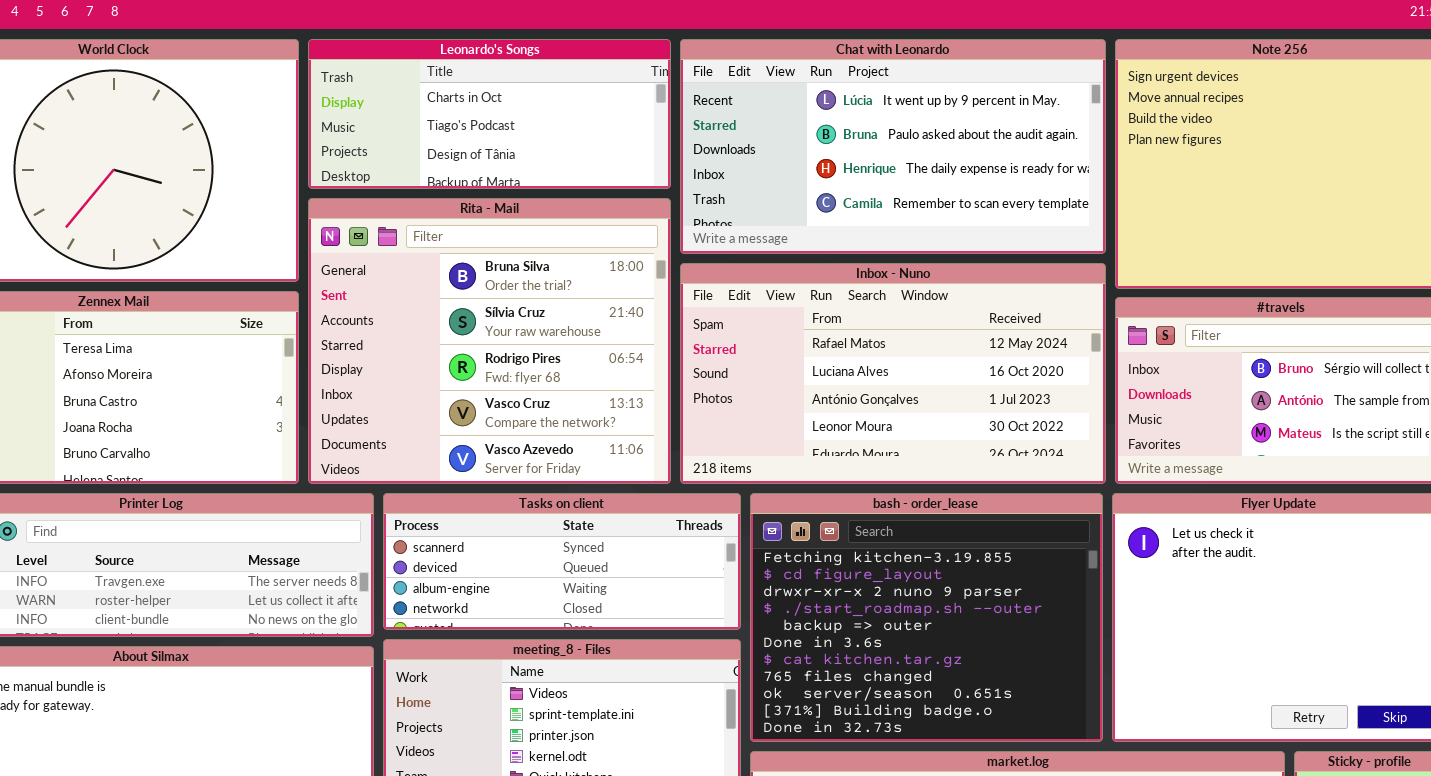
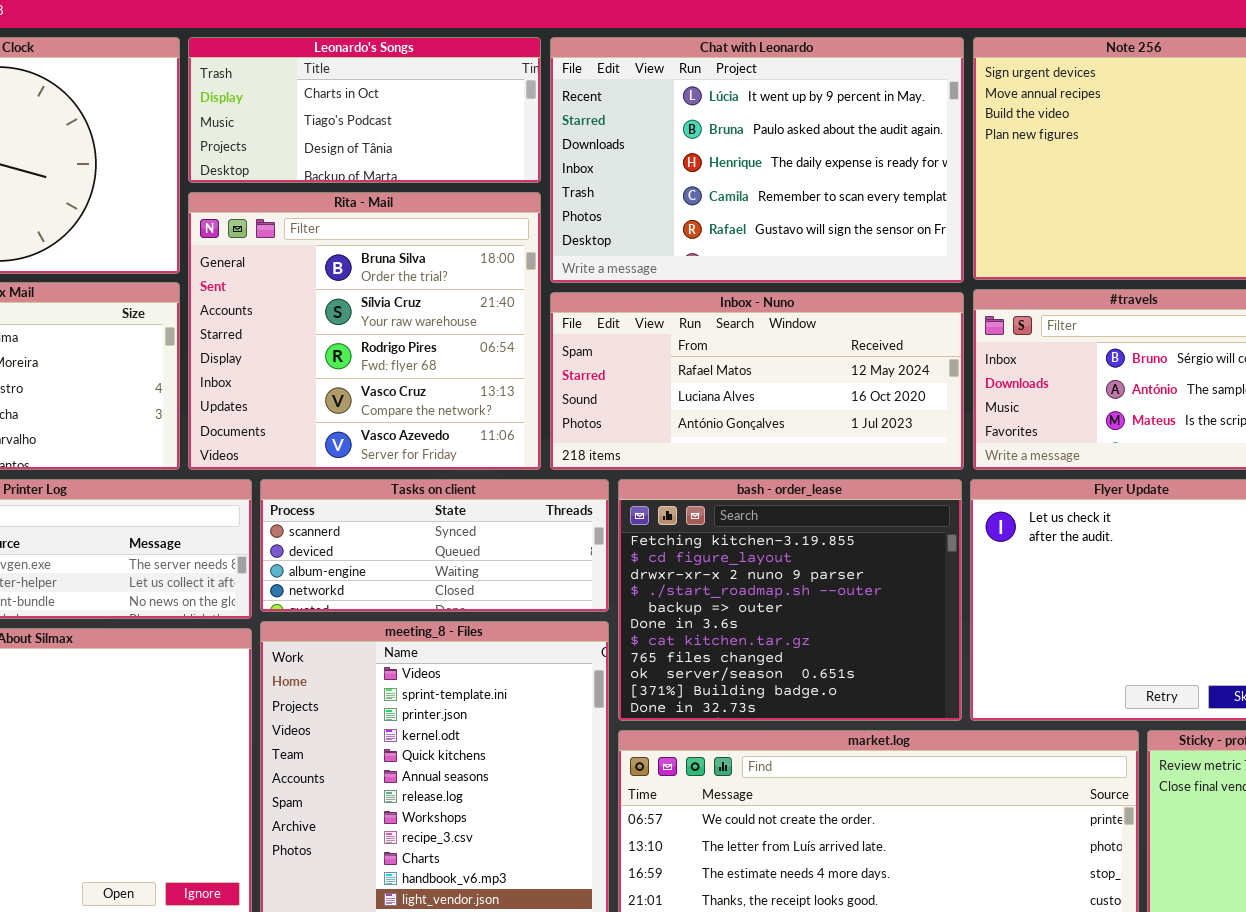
Chat with Leonardo: [680,39,1106,254] -> [550,37,964,283], resized
Inbox - Nuno: [680,263,1106,484] -> [550,292,964,470], resized

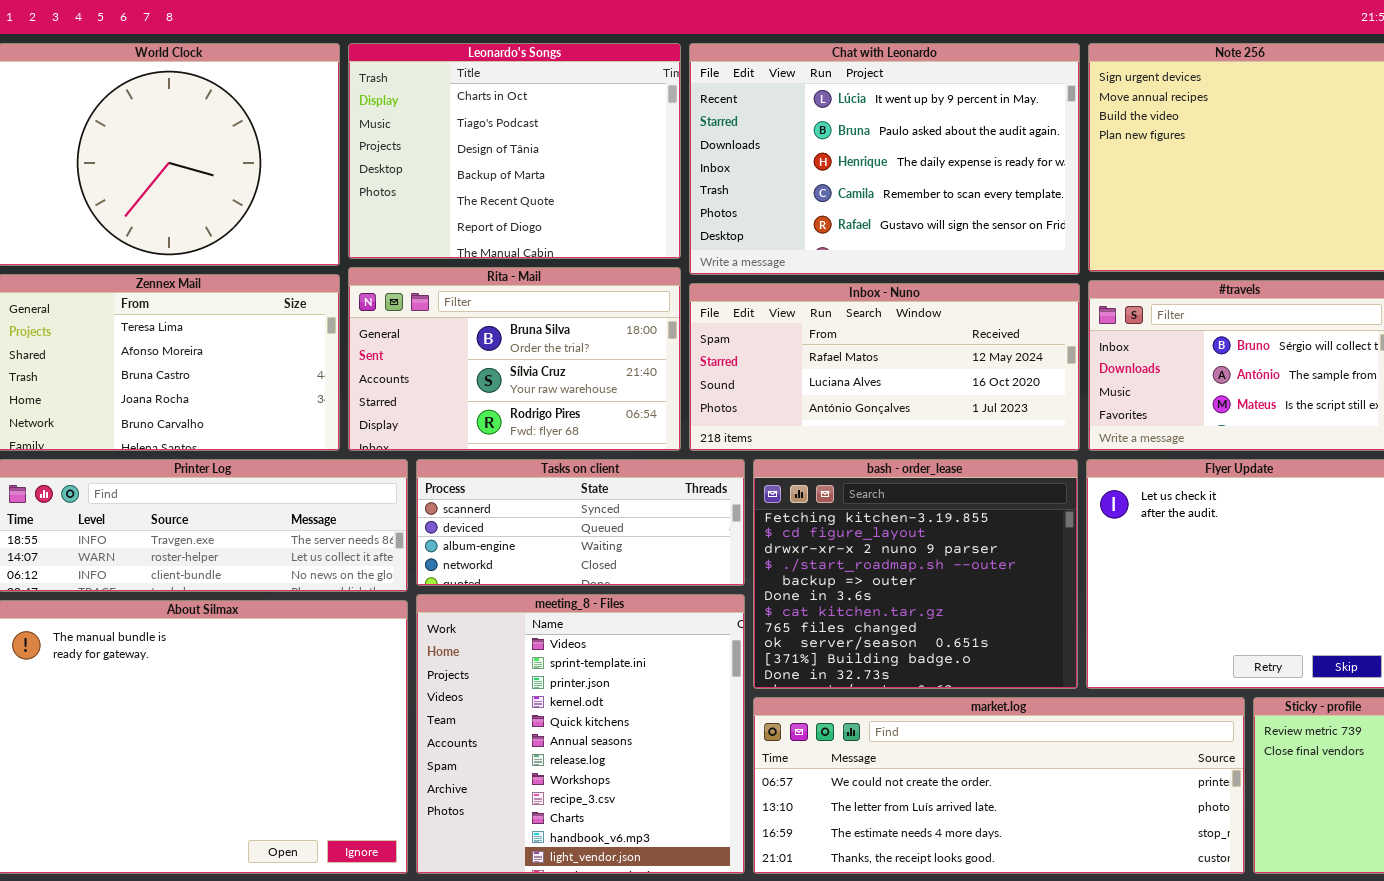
Leonardo's Songs: [188,37,541,183] -> [348,43,681,259], resized
Rita - Mail: [188,192,541,470] -> [348,267,681,451], resized

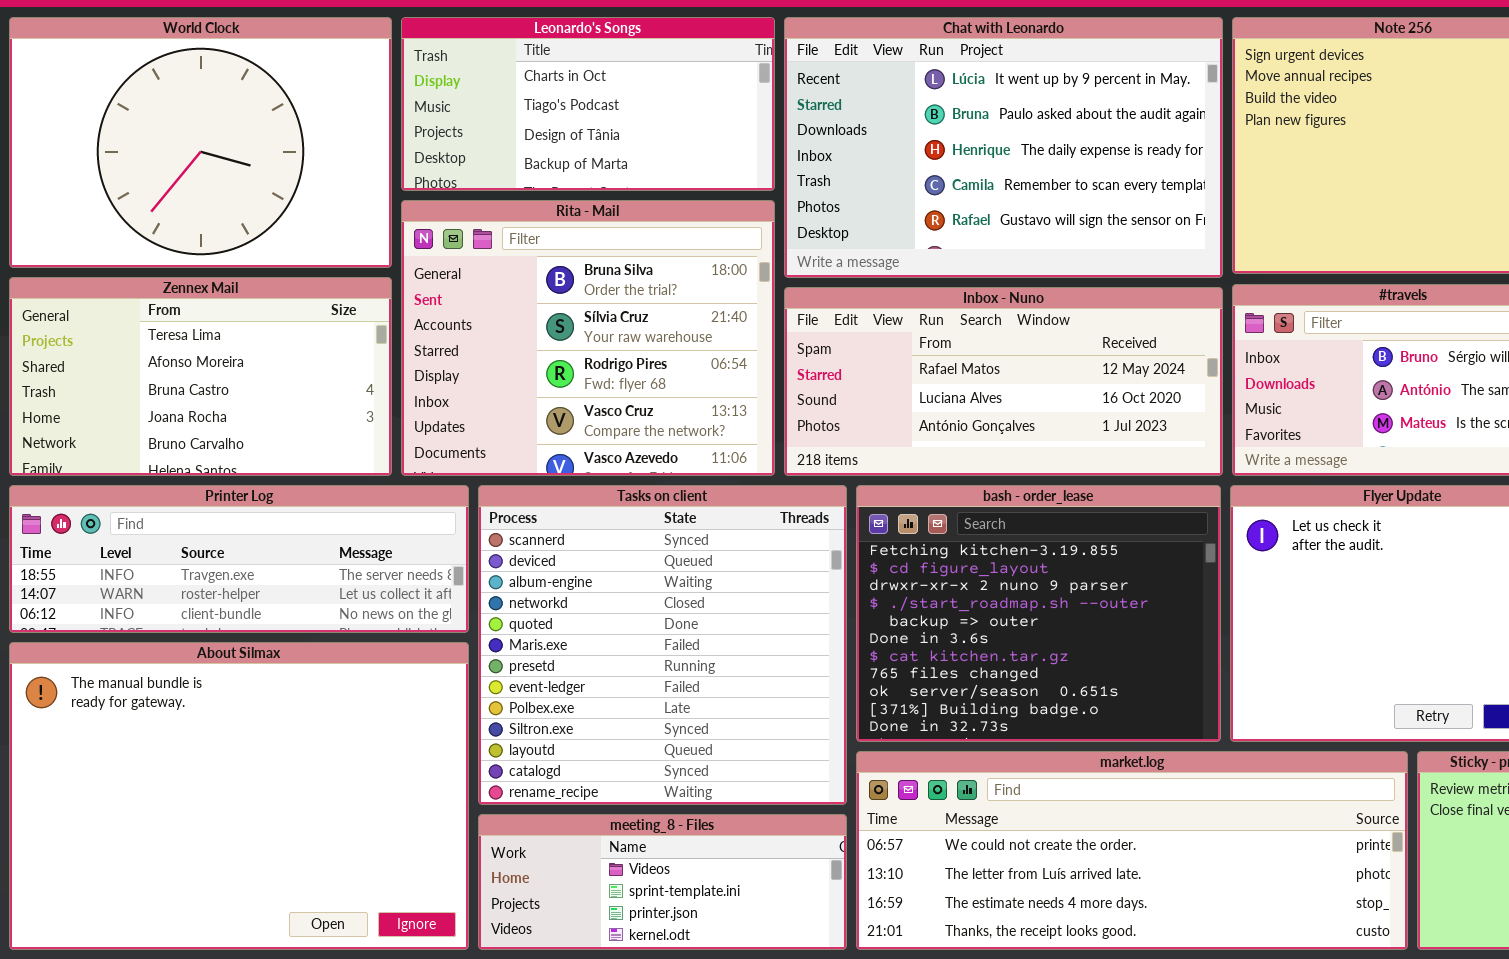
Leonardo's Songs: [348,43,681,259] -> [401,17,775,191], resized
Rita - Mail: [348,267,681,451] -> [401,200,775,476], resized
Tasks on client: [416,459,745,586] -> [478,485,847,805], resized
meeting_8 - Files: [416,594,745,874] -> [478,814,847,950], resized

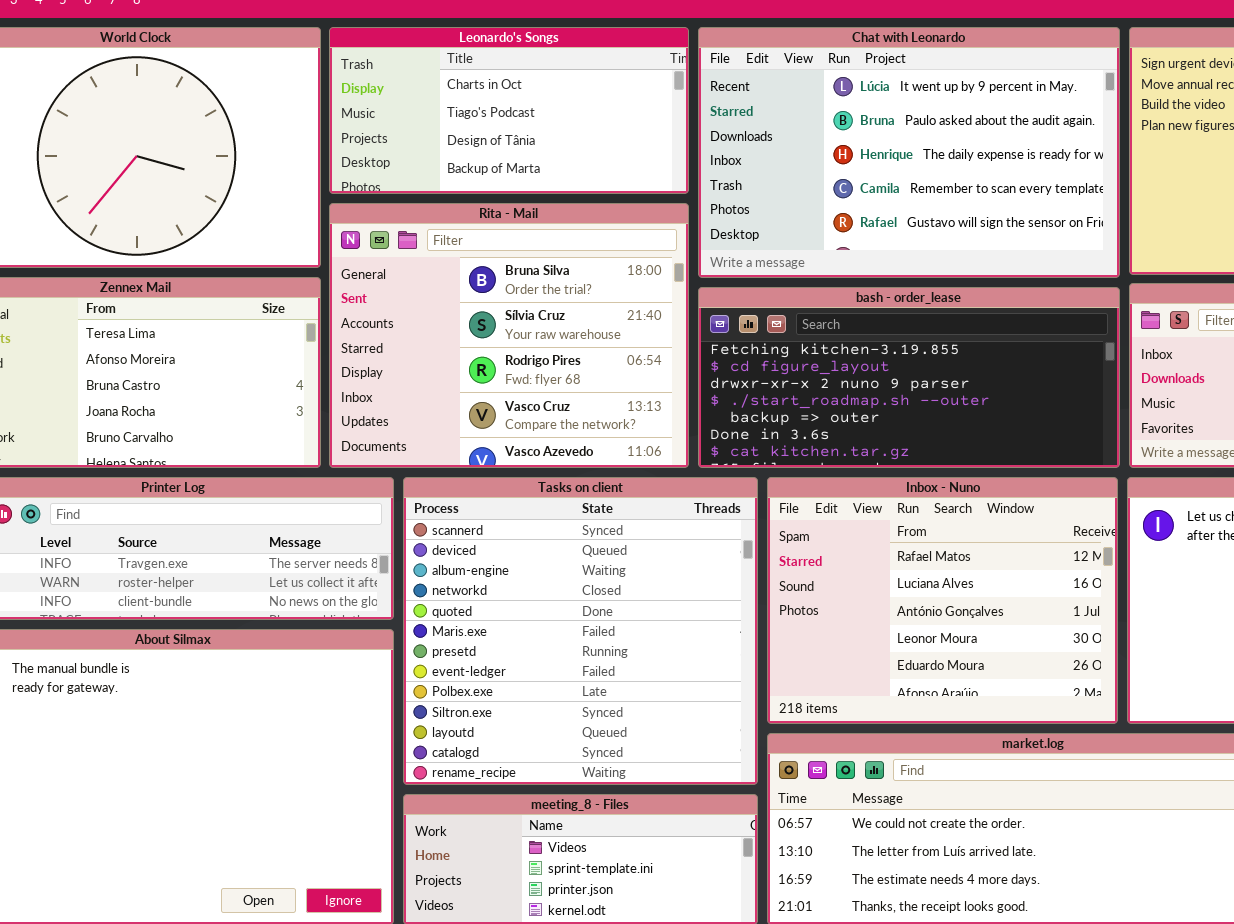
Inbox - Nuno: [784,287,1223,476] -> [767,477,1118,724], moved, resized
bash - order_lease: [856,485,1221,742] -> [698,287,1120,468], moved, resized

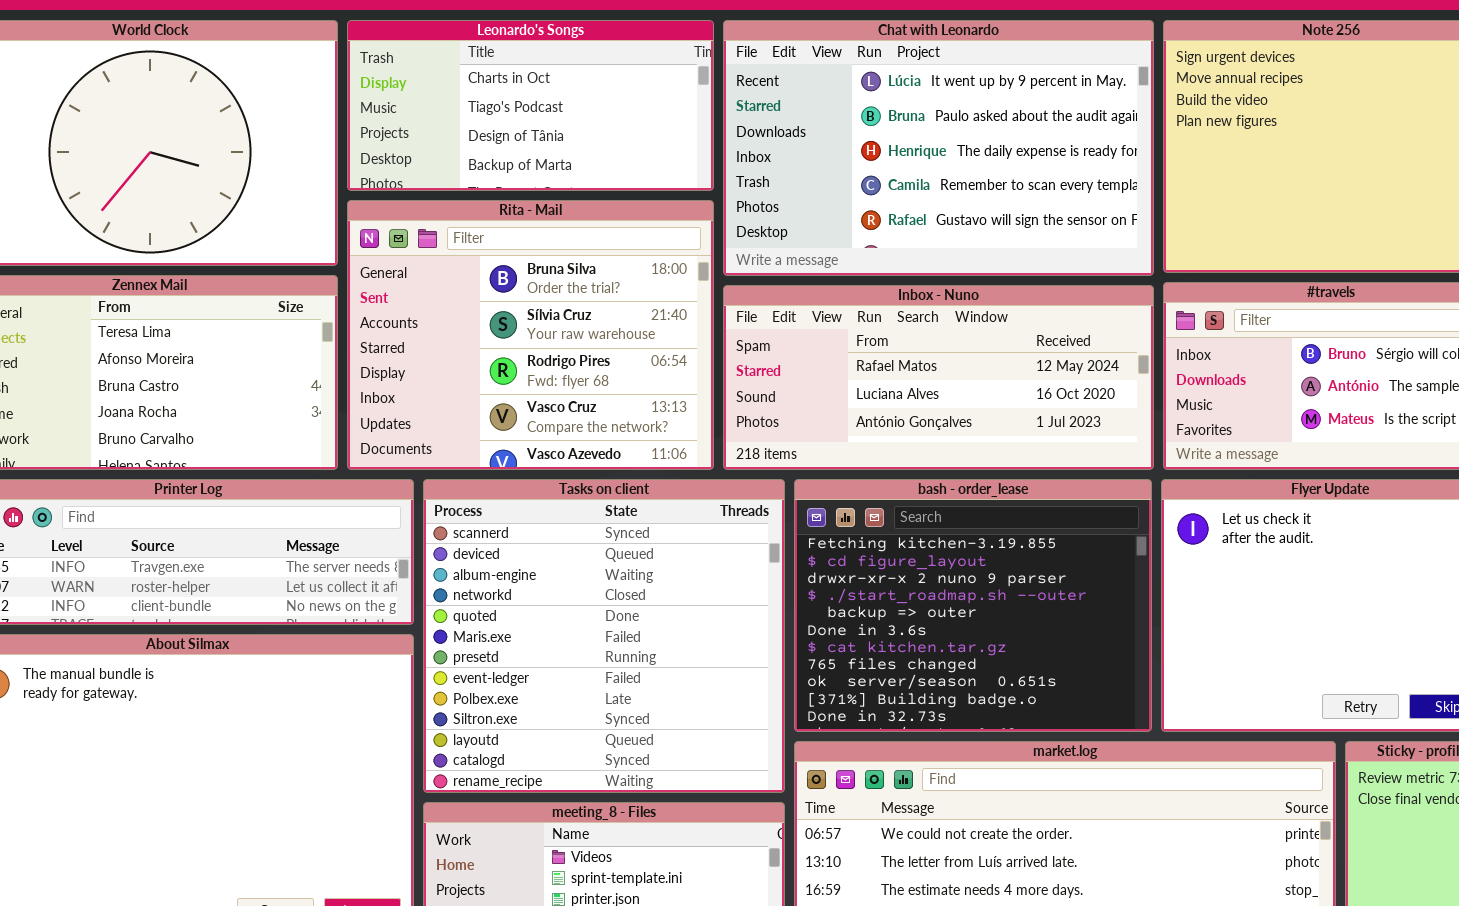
bash - order_lease: [698,287,1120,468] -> [794,479,1152,732], moved, resized
Inbox - Nuno: [767,477,1118,724] -> [723,285,1154,470], moved, resized

